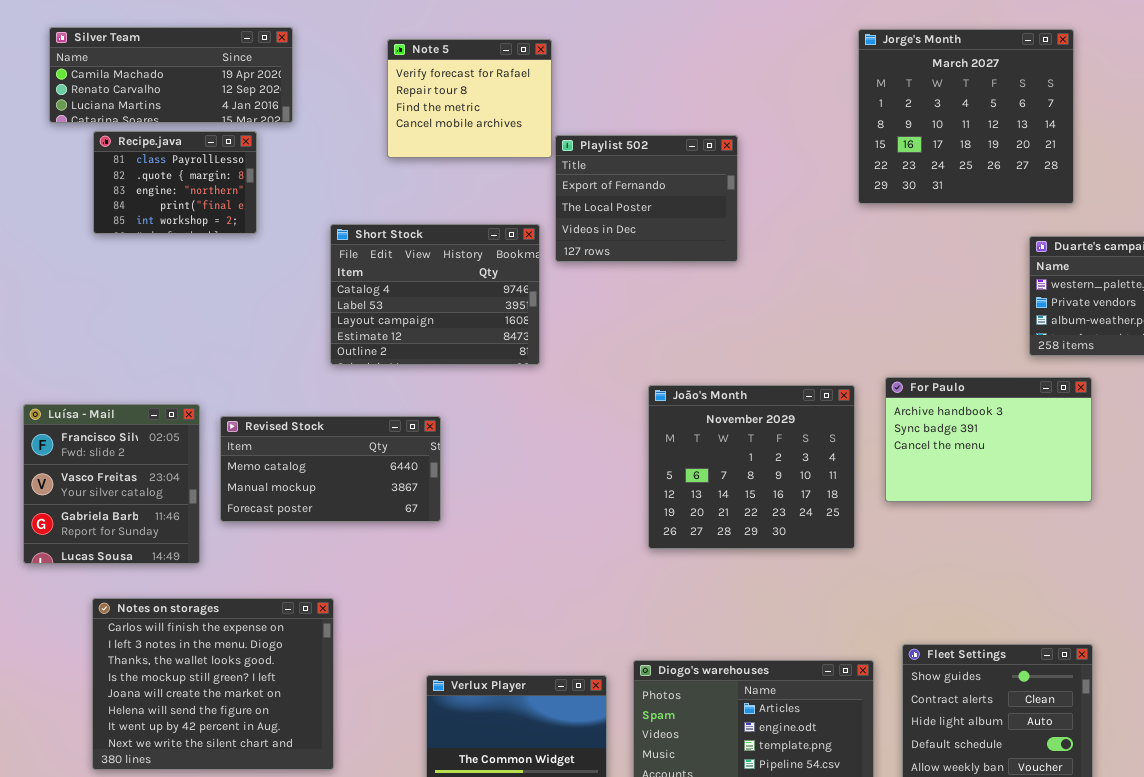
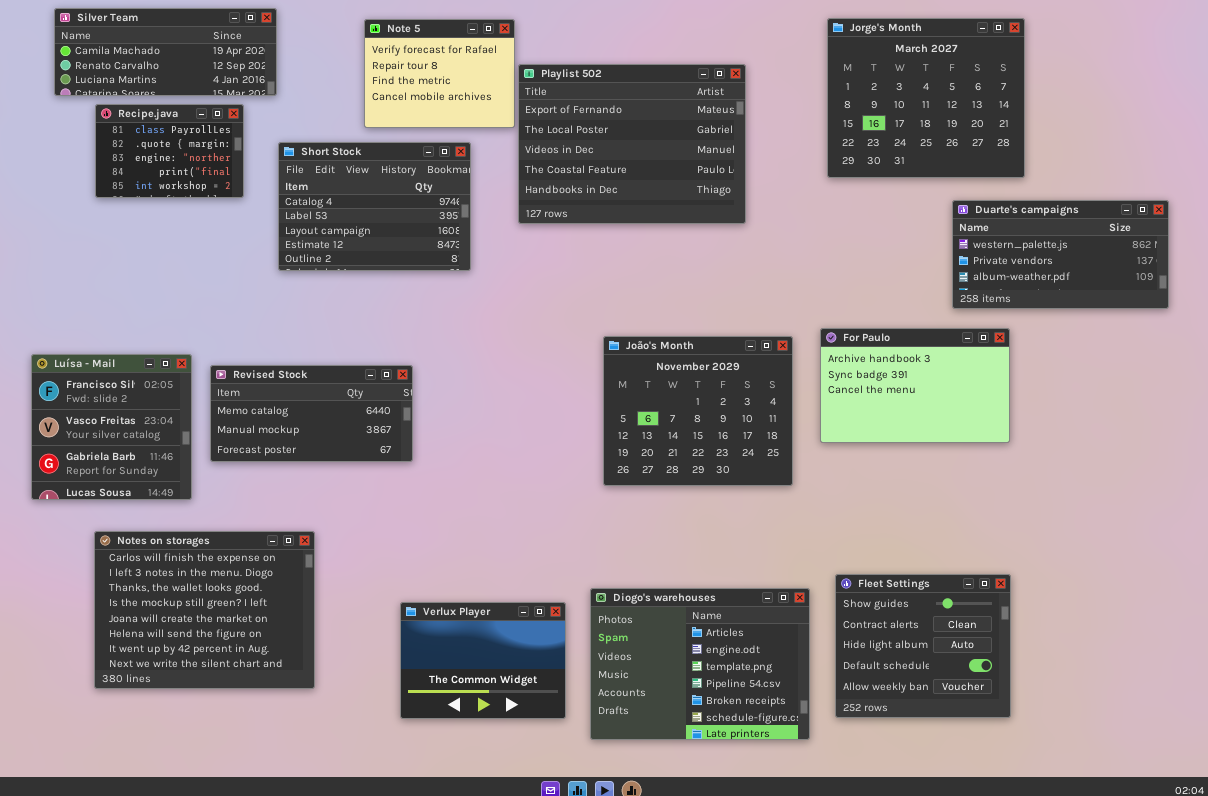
Jorge's Month: [858,29,1074,204] -> [827,18,1025,178], moved
Playlist 502: [555,135,738,262] -> [518,64,746,224], resized
Short Stock: [330,224,540,365] -> [278,142,471,271], moved

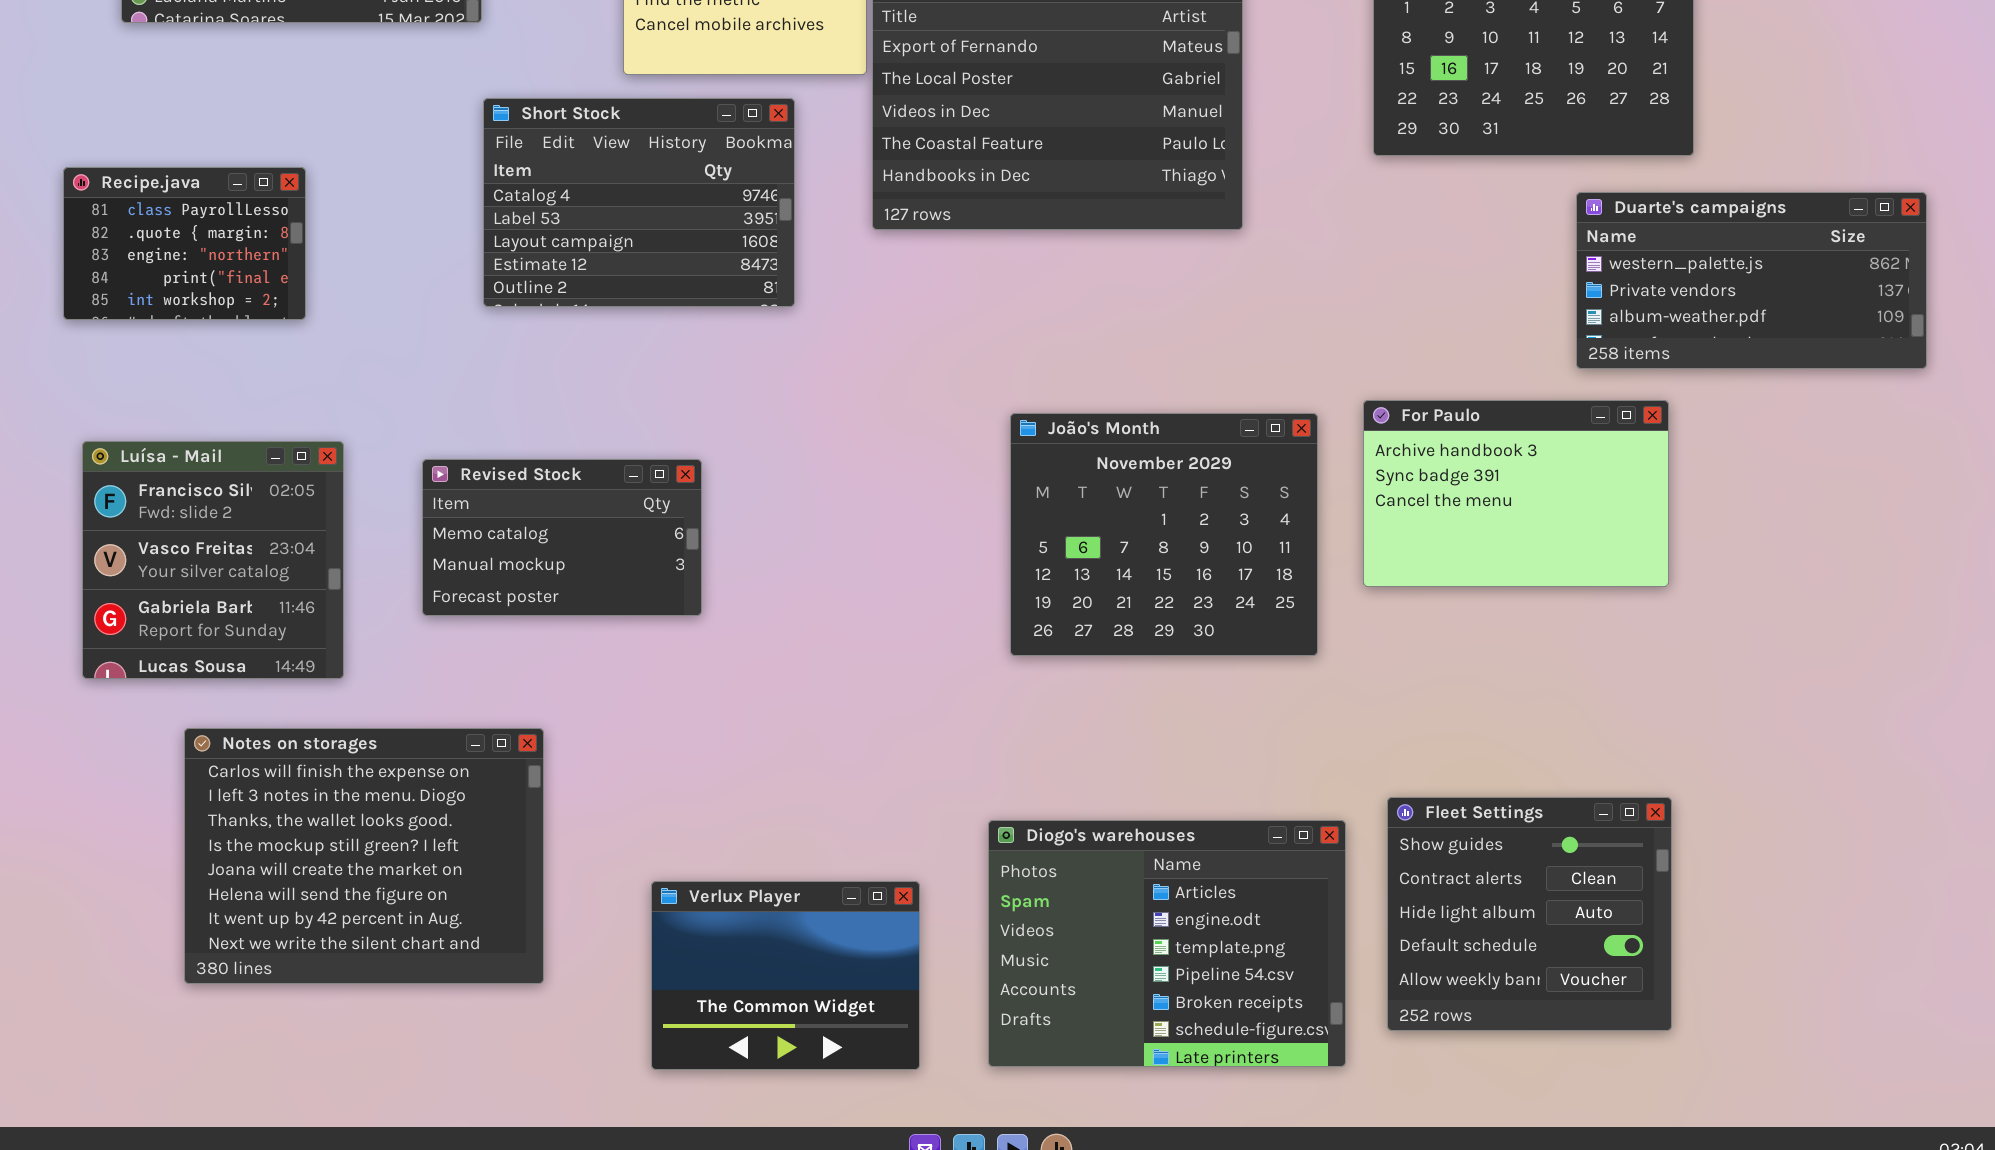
Recipe.java: [95,104,244,198] -> [63,167,306,320], moved
Revised Stock: [210,365,413,462] -> [422,459,702,616], resized
Verlux Player: [400,602,566,719] -> [651,881,920,1070], moved

